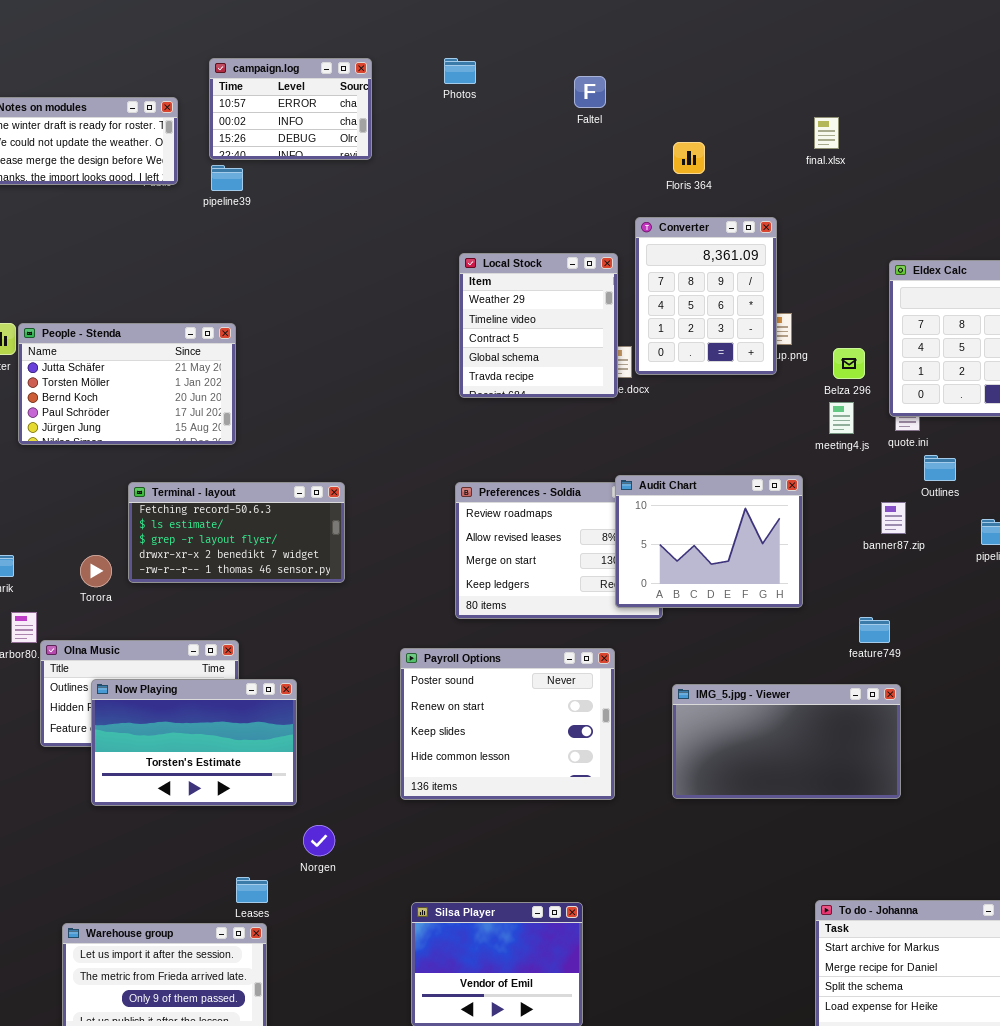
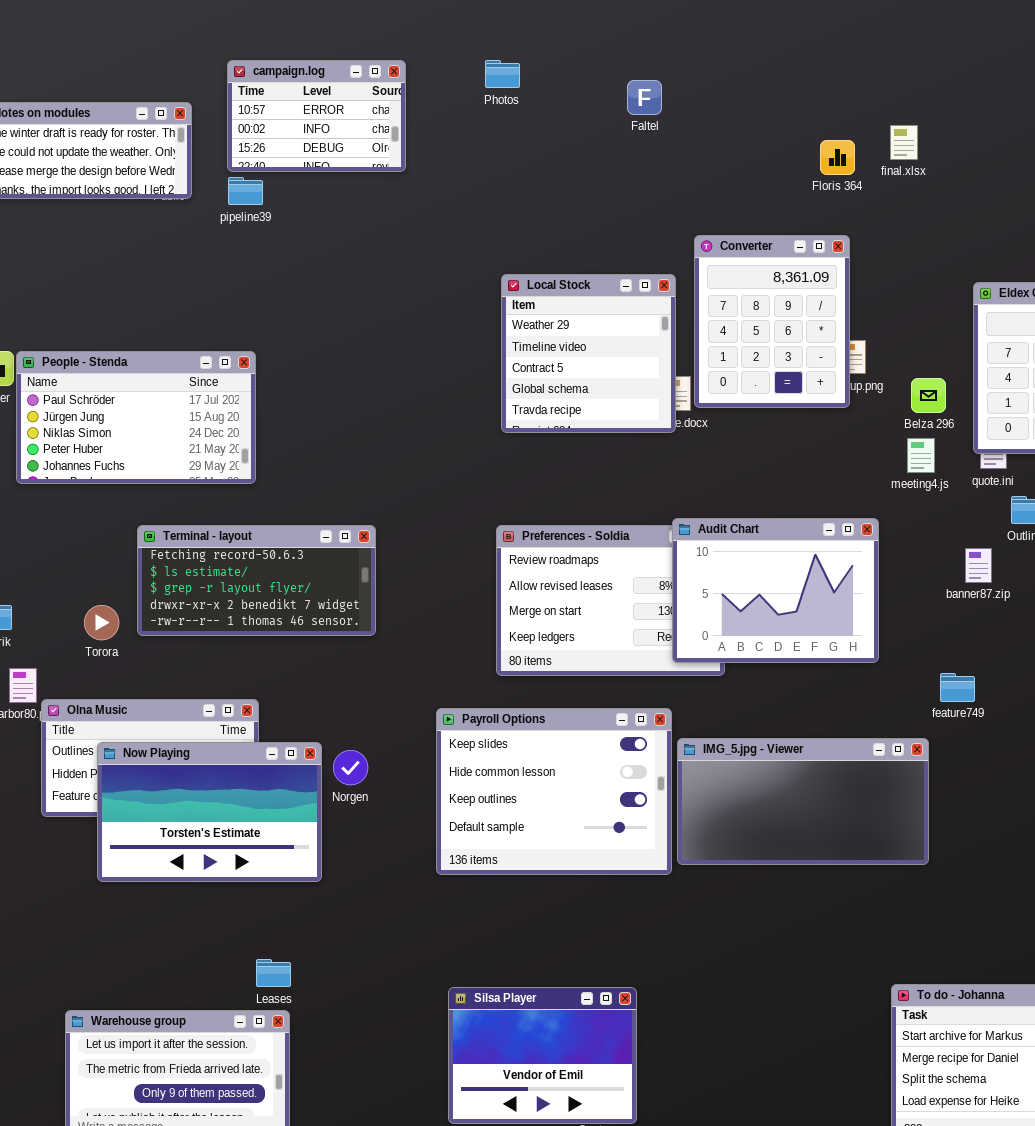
Floris 364: [673,142,705,174] -> [820,140,855,175], moved
People - Stenda: [18,323,236,445] -> [16,351,256,484], scrolled down 3 rows
Payroll Options: [400,648,615,800] -> [436,708,672,875], scrolled down 2 rows
IMG_5.jpg - Viewer: [672,684,901,799] -> [677,738,929,865], moved
Norgen: [303,825,335,856] -> [333,750,368,785], moved

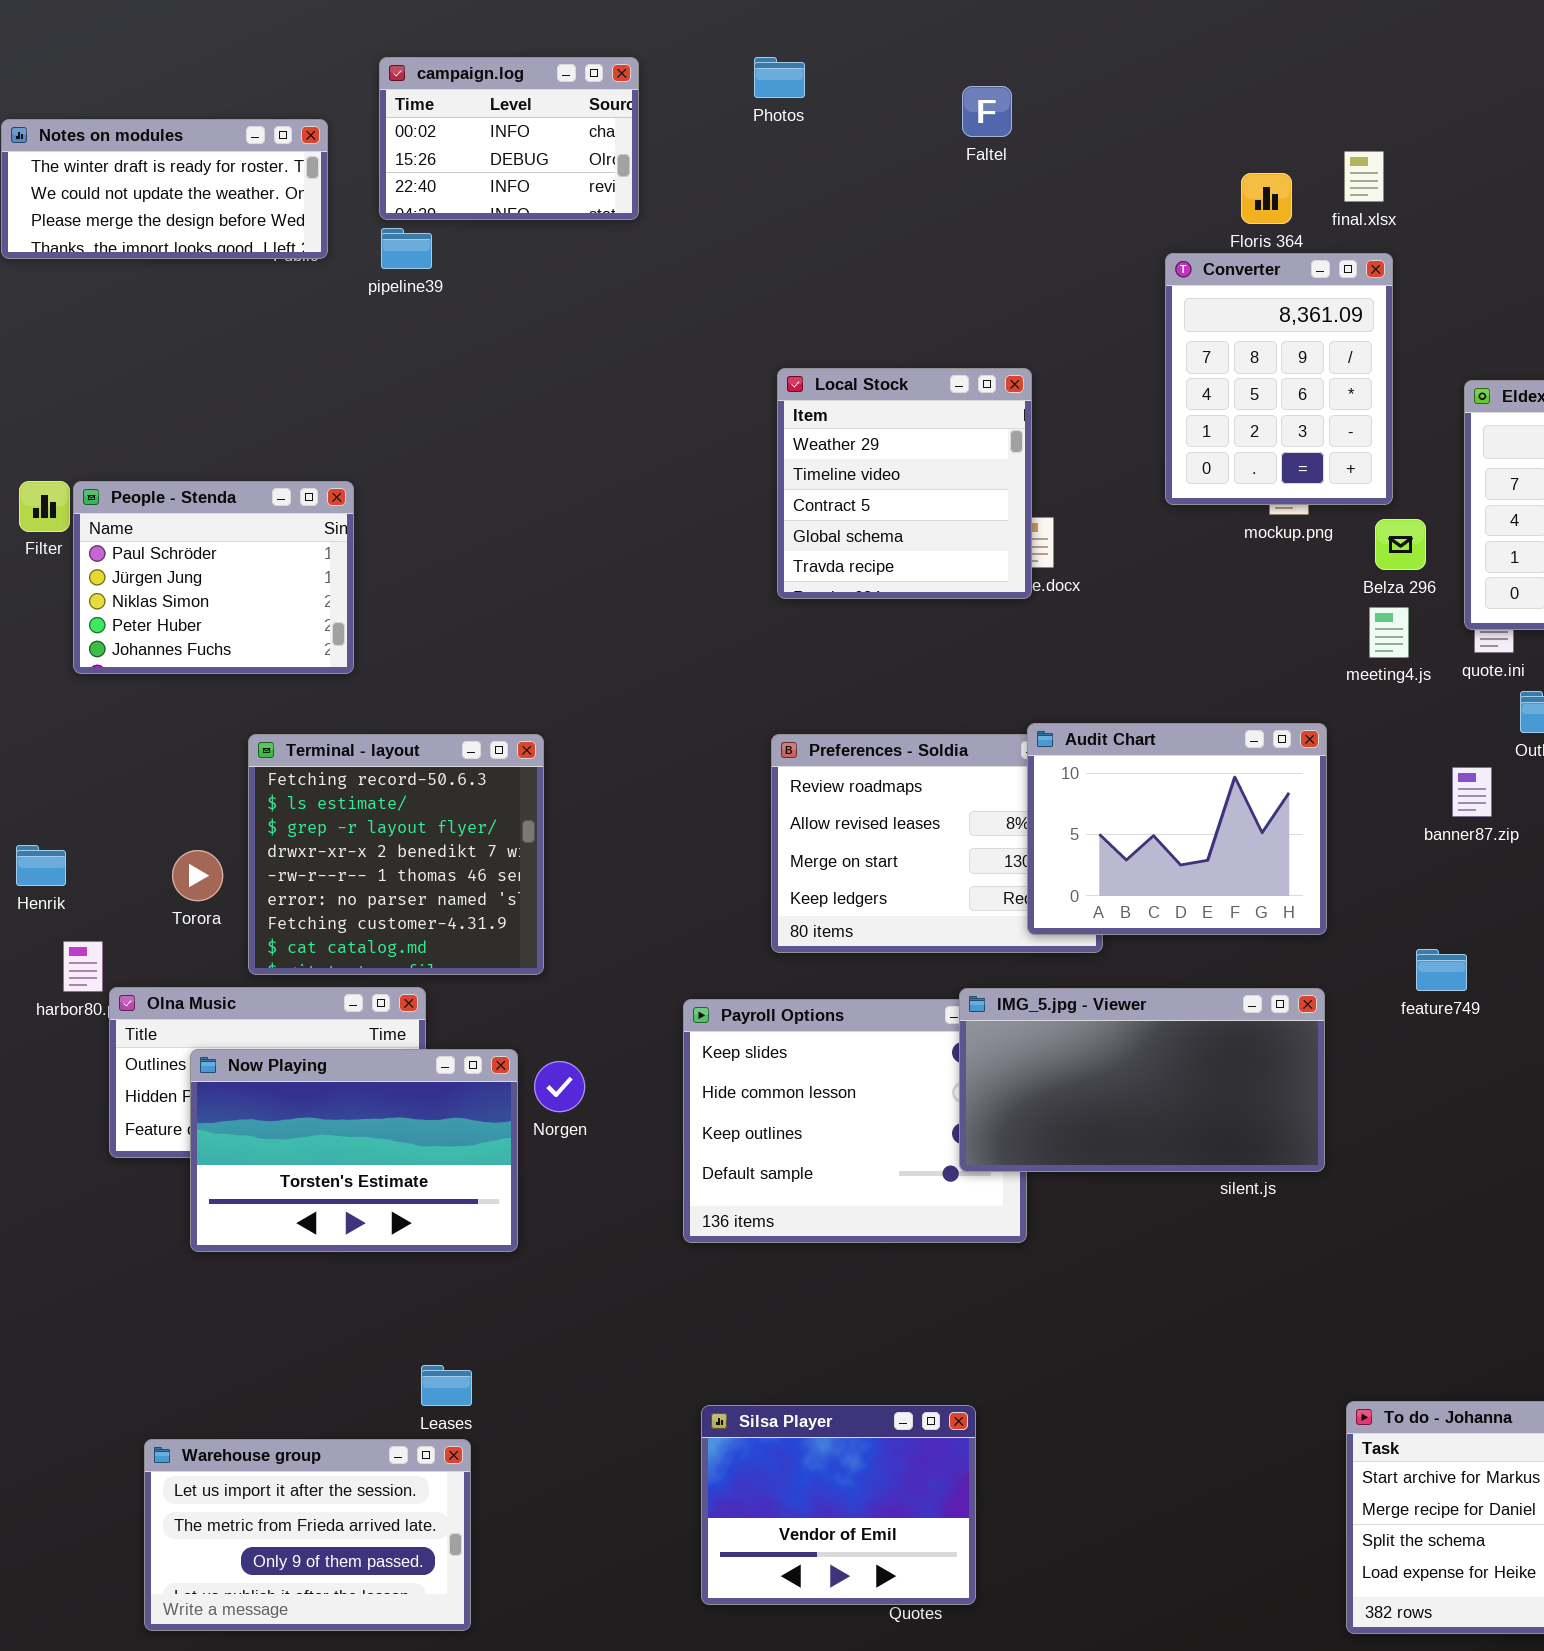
campaign.log: [227,60,406,172] -> [379,57,639,220], scrolled down 1 row
Converter: [694,235,850,408] -> [1165,253,1393,505], moved
People - Stenda: [16,351,256,484] -> [73,481,354,674], resized
Terminal - layout: [137,525,376,636] -> [248,734,544,975], resized
IMG_5.jpg - Viewer: [677,738,929,865] -> [959,988,1325,1172], moved

